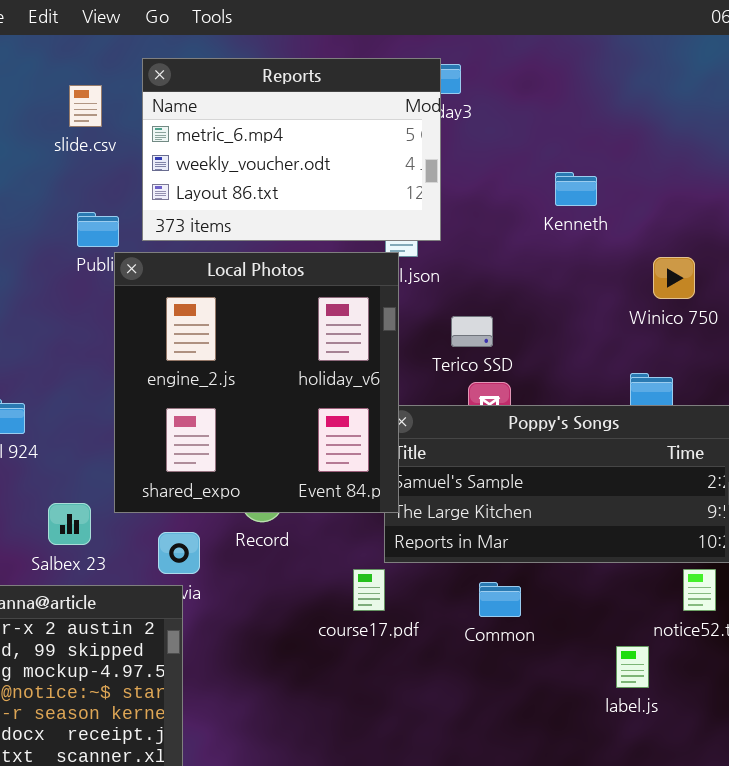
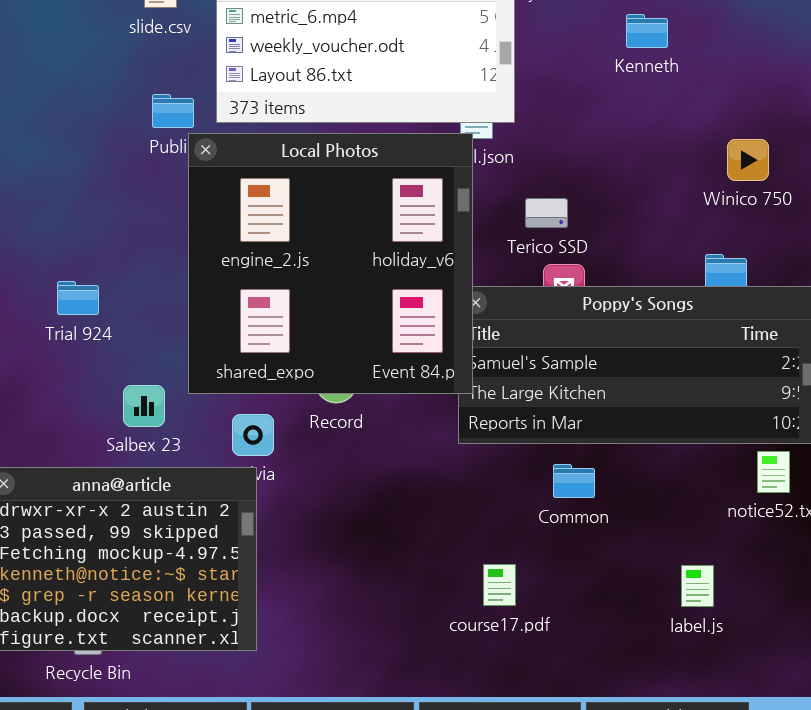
Kenneth: [555,172,597,206] -> [626,14,668,48], moved
course17.pdf: [353,569,385,611] -> [483,564,516,606], moved
label.js: [616,646,649,688] -> [681,565,714,607], moved

